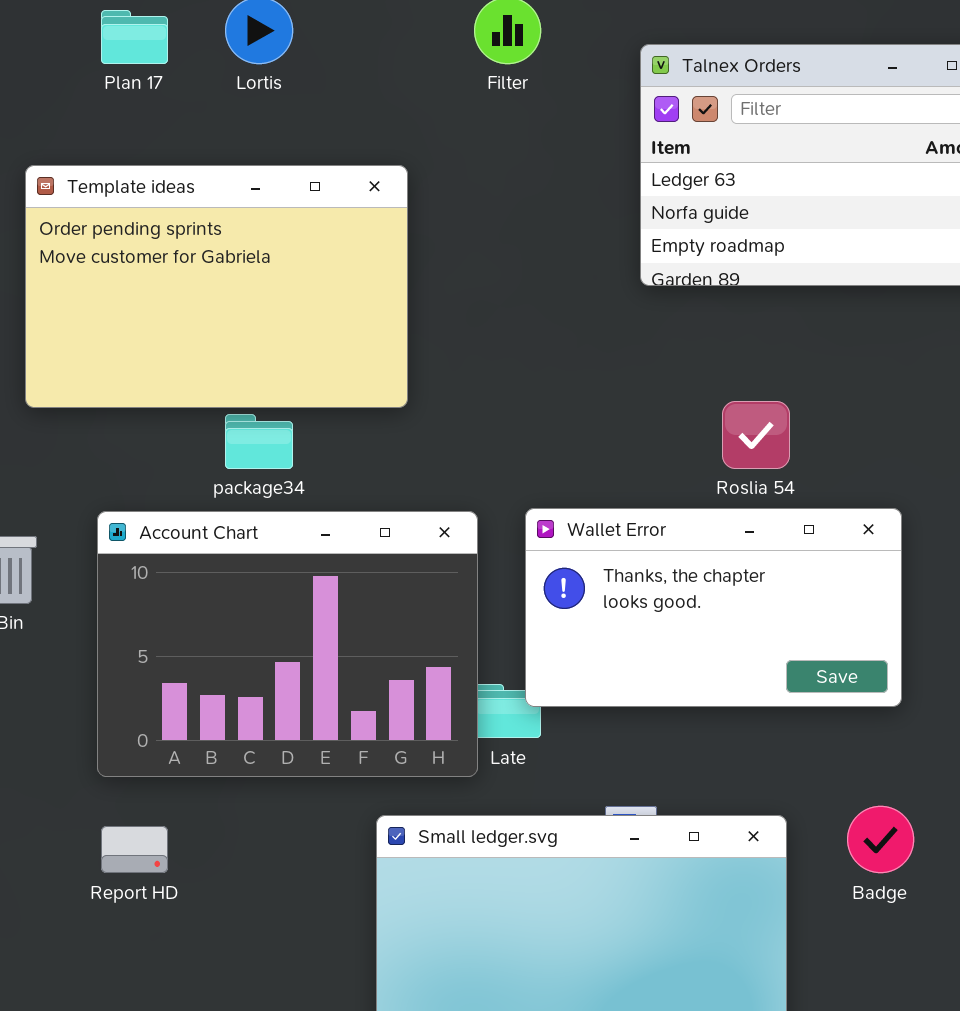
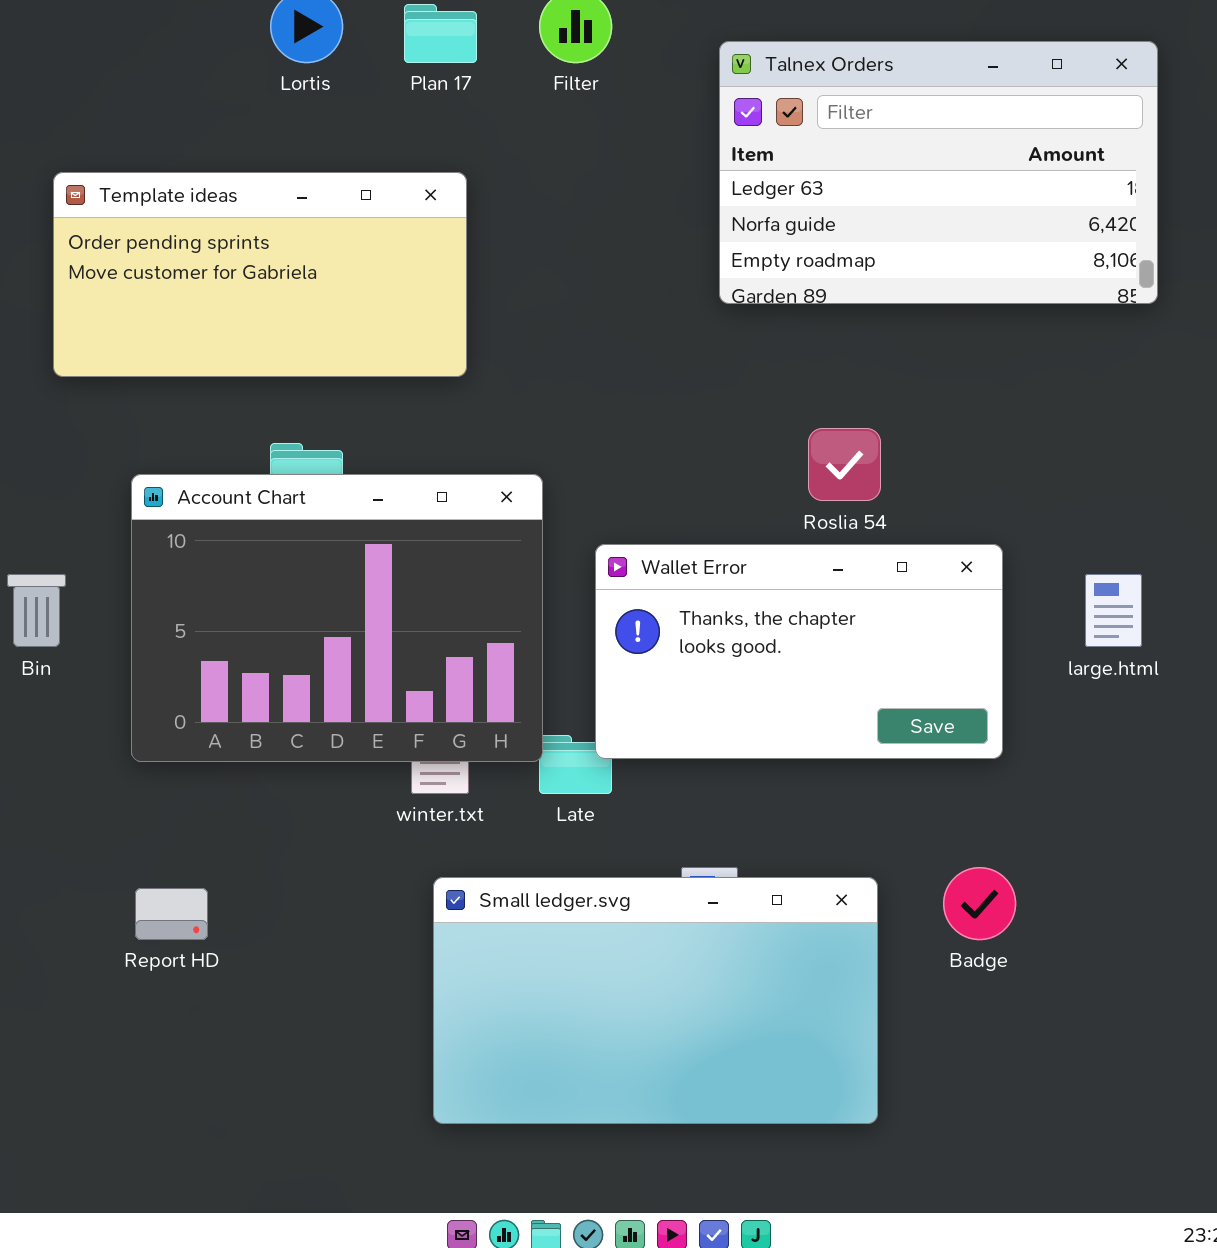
Plan 17: [101,10,168,64] -> [404,4,477,63], moved
Template ideas: [25,165,408,408] -> [53,172,467,377], resized
Account Chart: [97,511,478,777] -> [131,474,543,762], moved

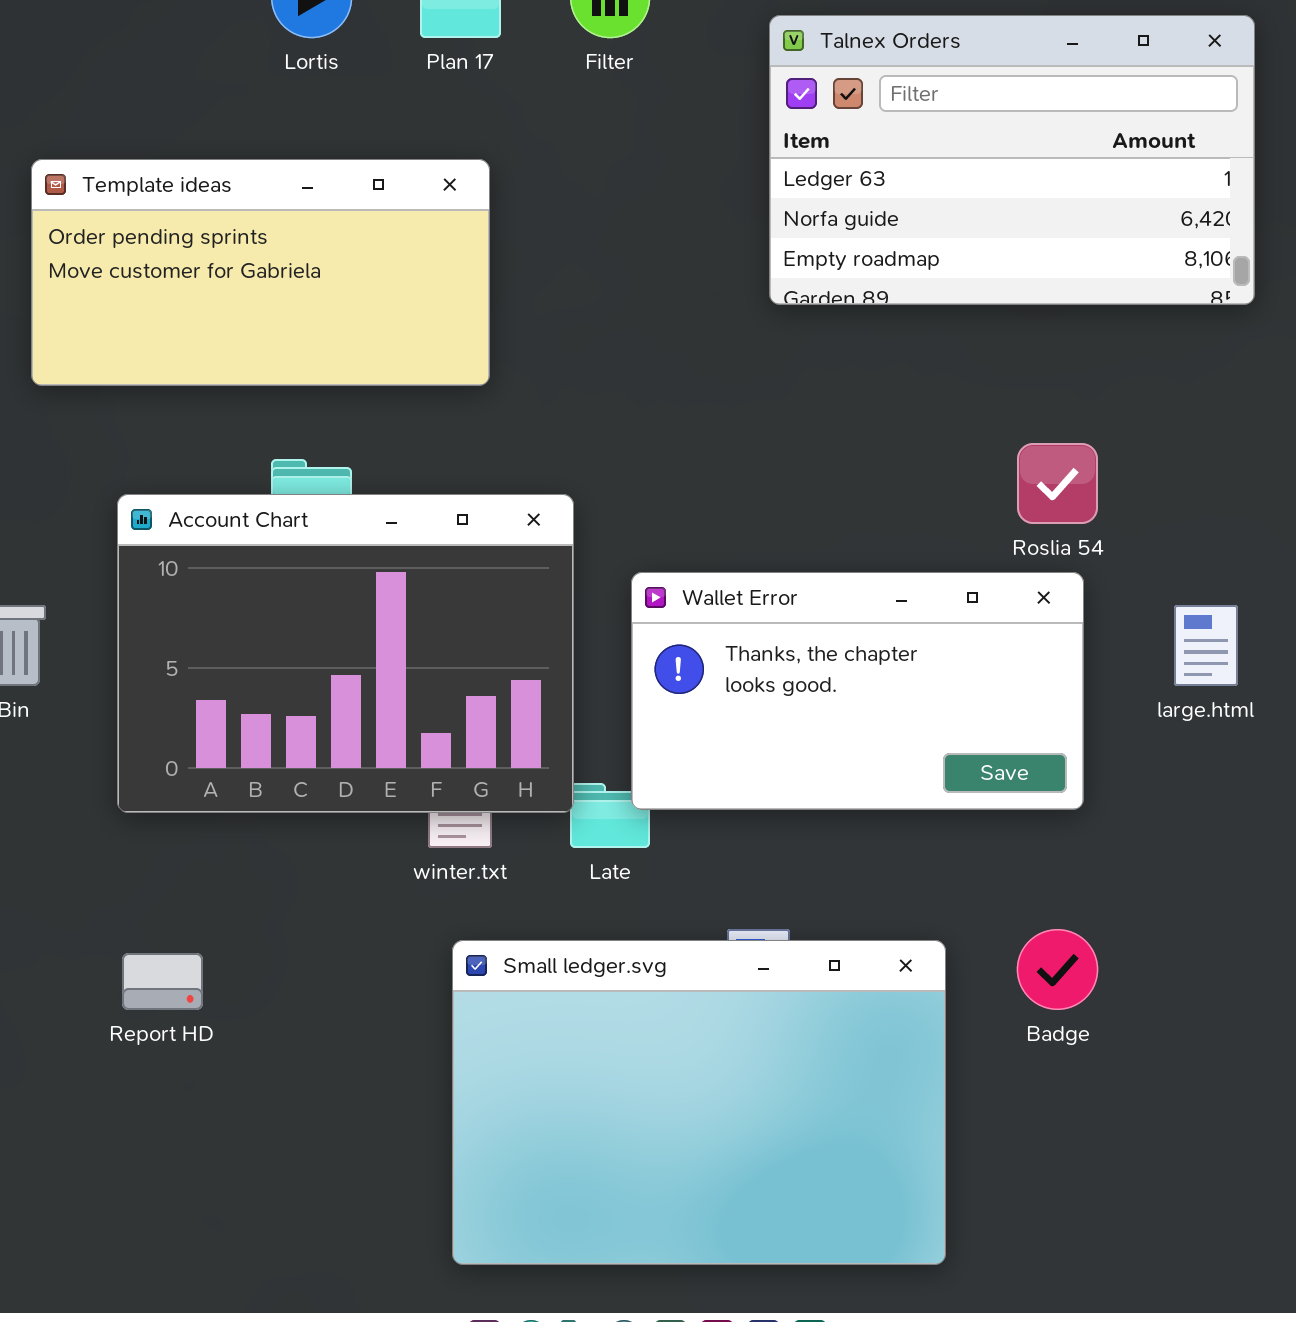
Roslia 54: [808,428,881,501] -> [1017,443,1098,524], moved
Small ledger.svg: [433,877,878,1124] -> [452,940,946,1265], resized

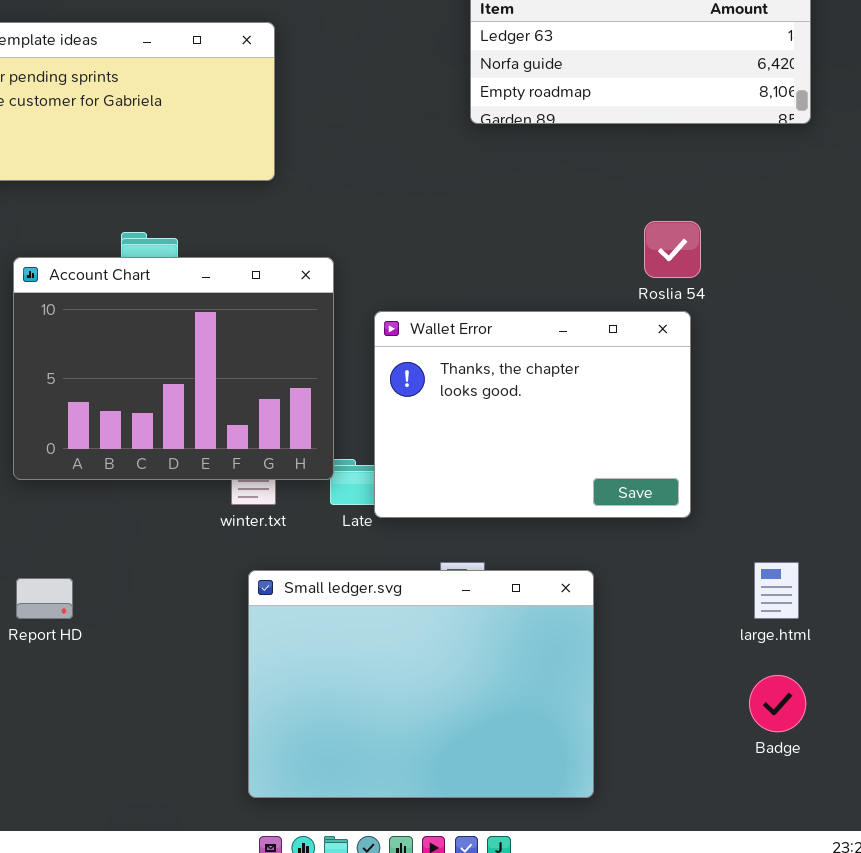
Wallet Error: [631,572,1084,810] -> [374,311,691,518], resized
large.html: [1174,605,1238,686] -> [754,562,799,619], moved
Badge: [1017,929,1098,1010] -> [749,675,806,732], moved

